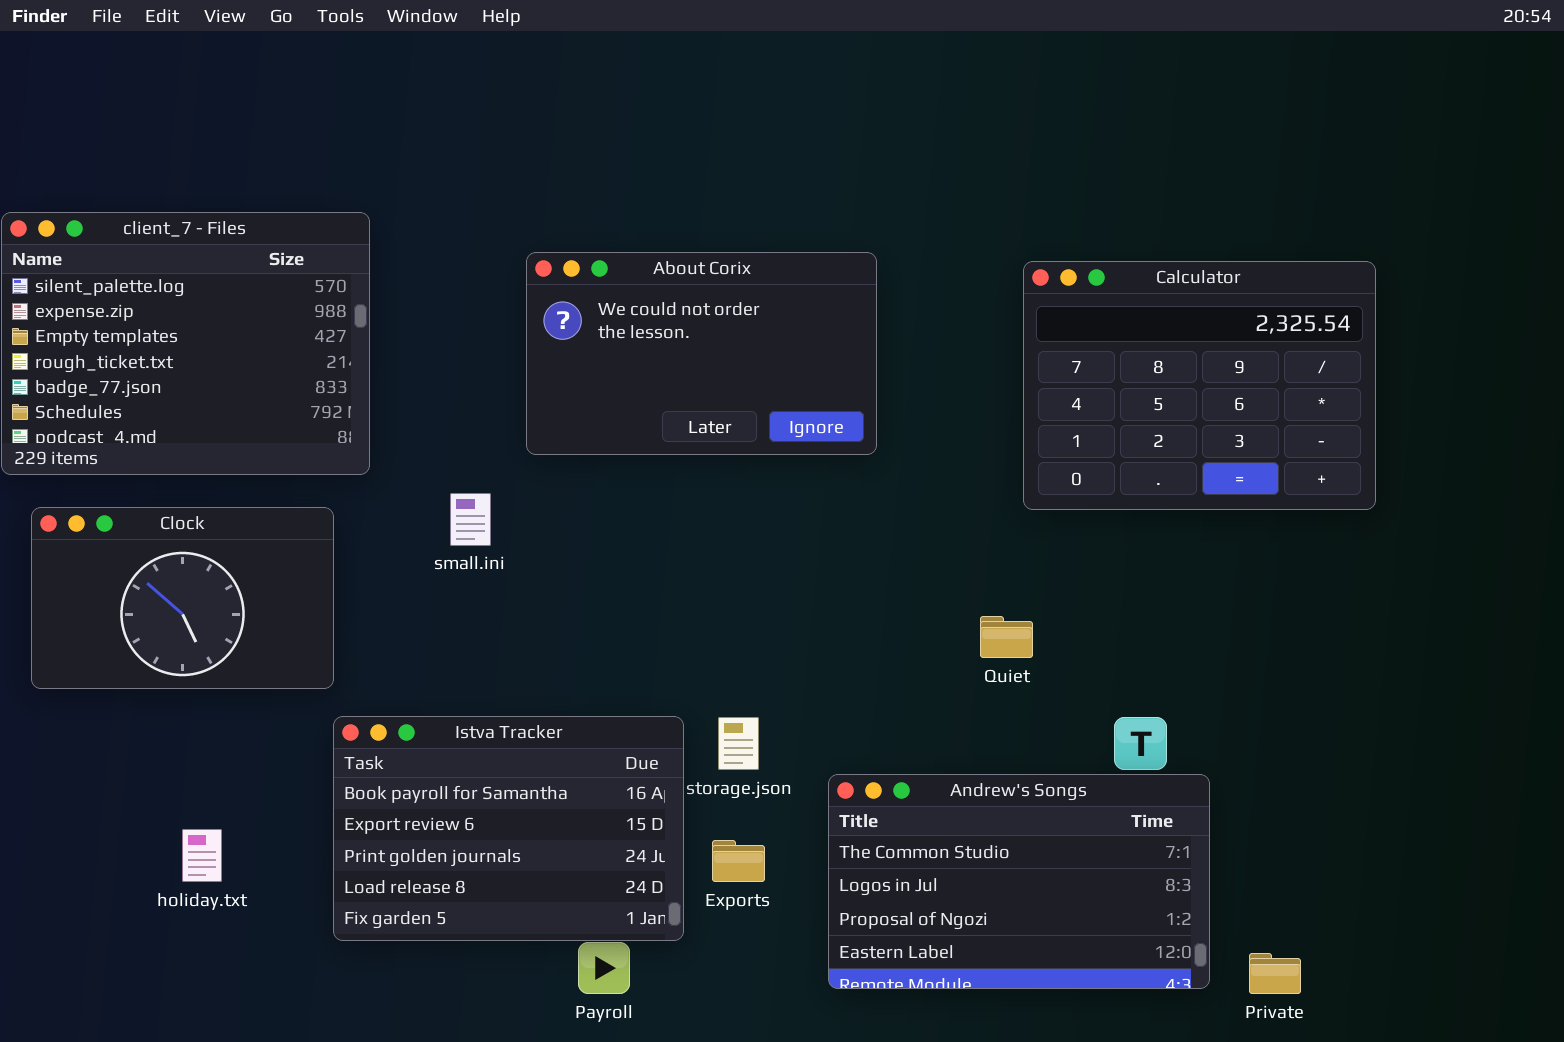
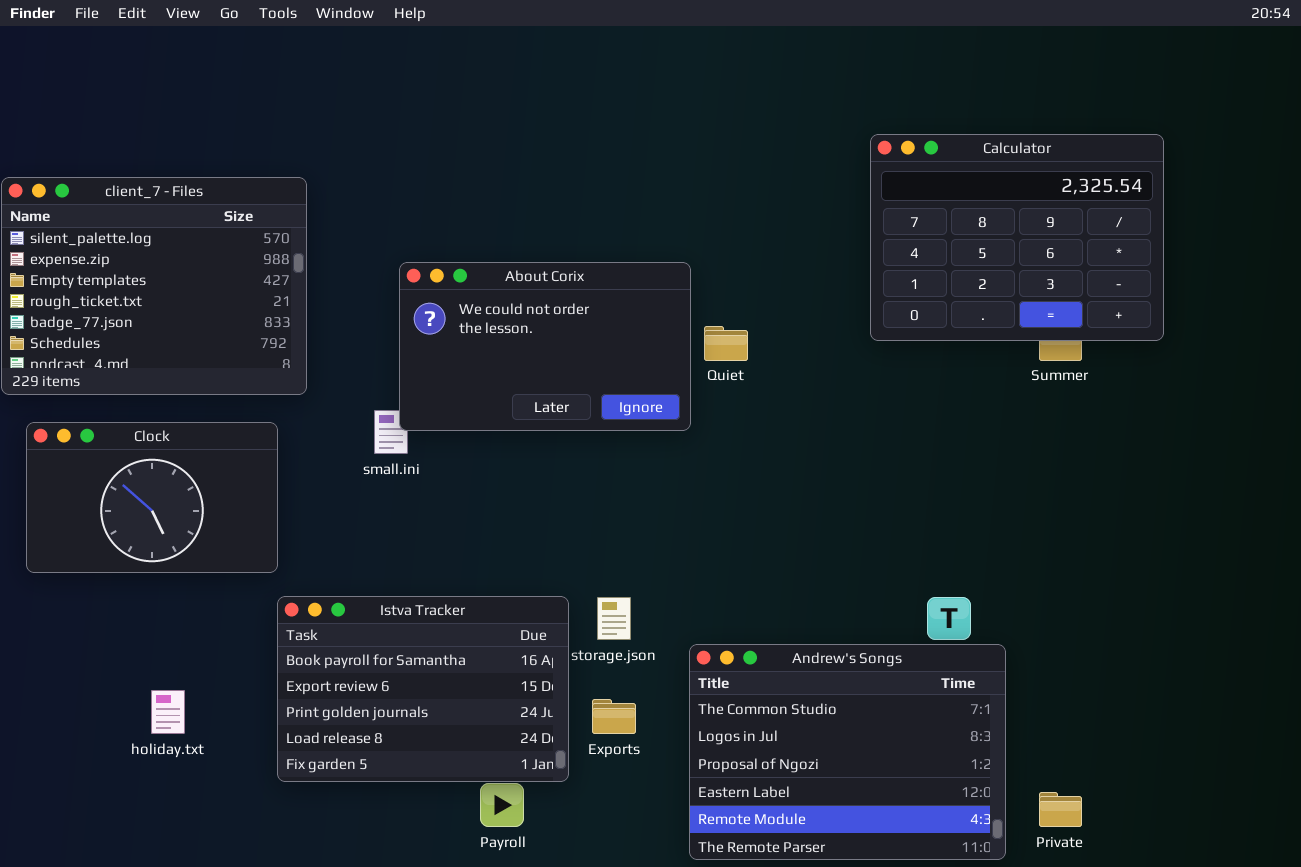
About Corix: [526,252,877,455] -> [399,262,691,431], moved
Calculator: [1023,261,1376,510] -> [870,134,1164,341], moved
Quiet: [980,616,1033,658] -> [704,326,748,361], moved
Andrew's Songs: [828,774,1210,989] -> [689,644,1006,860], resized

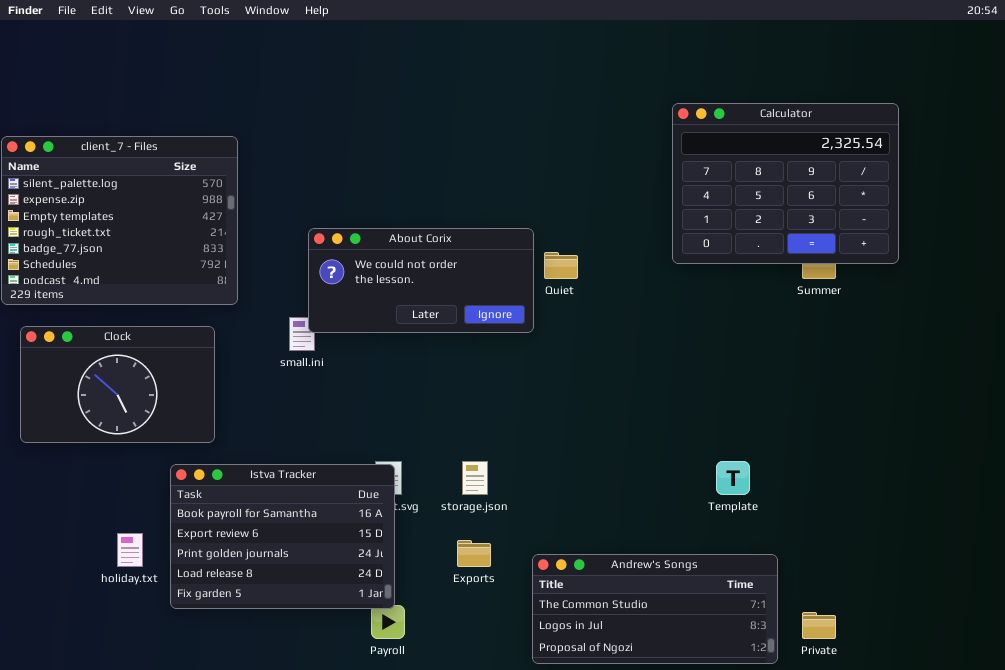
About Corix: [399,262,691,431] -> [308,228,534,333], resized
Istva Tracker: [277,596,569,782] -> [170,464,395,609], moved
Andrew's Songs: [689,644,1006,860] -> [532,554,778,664], resized

